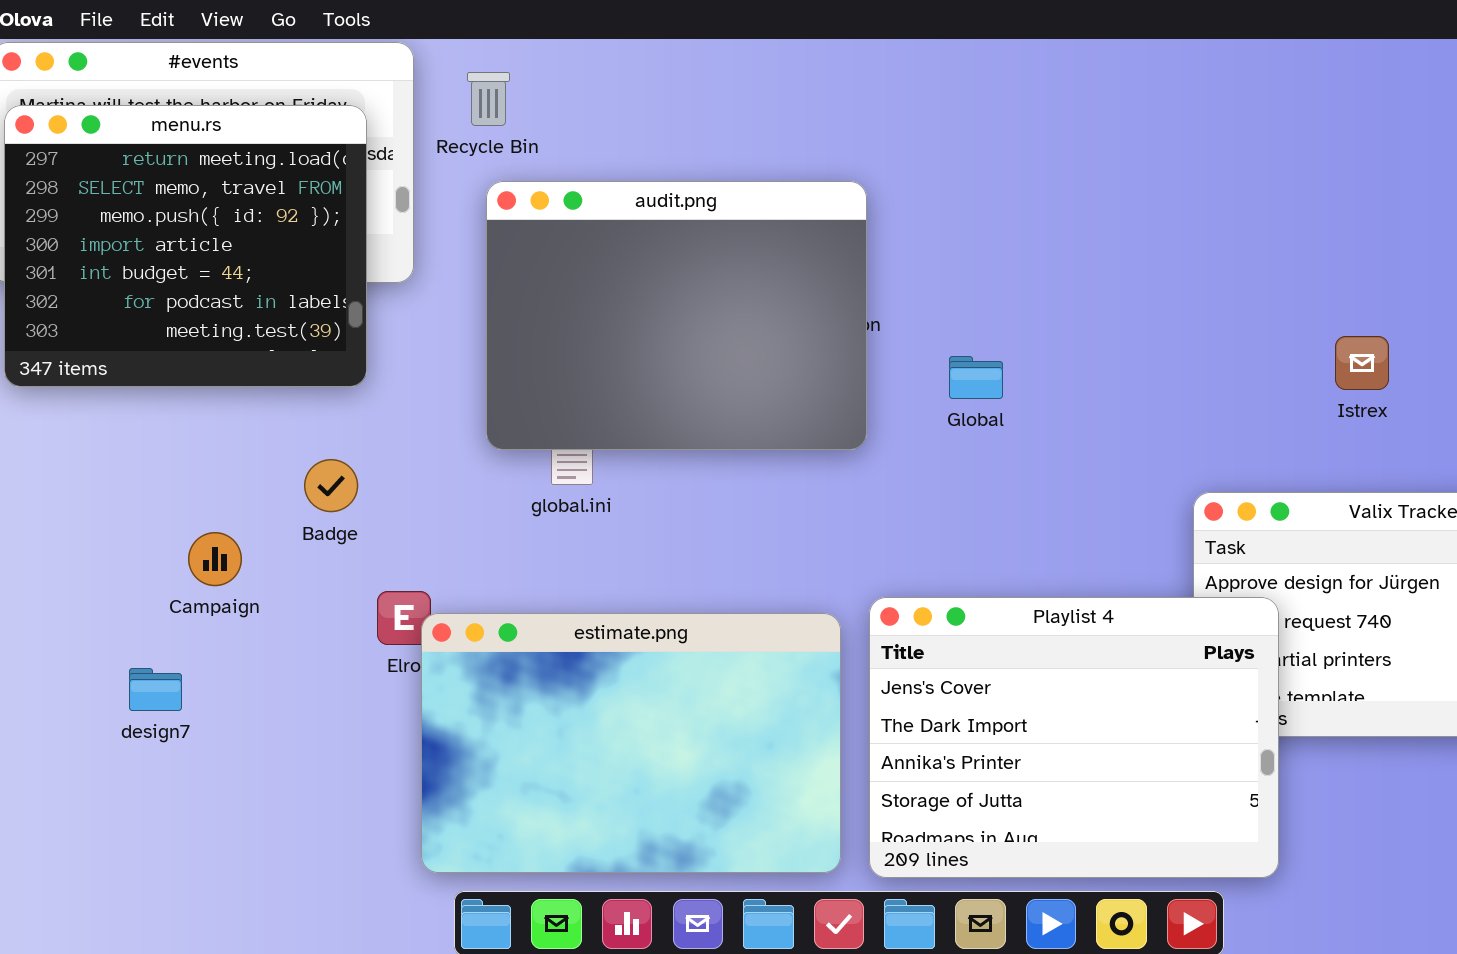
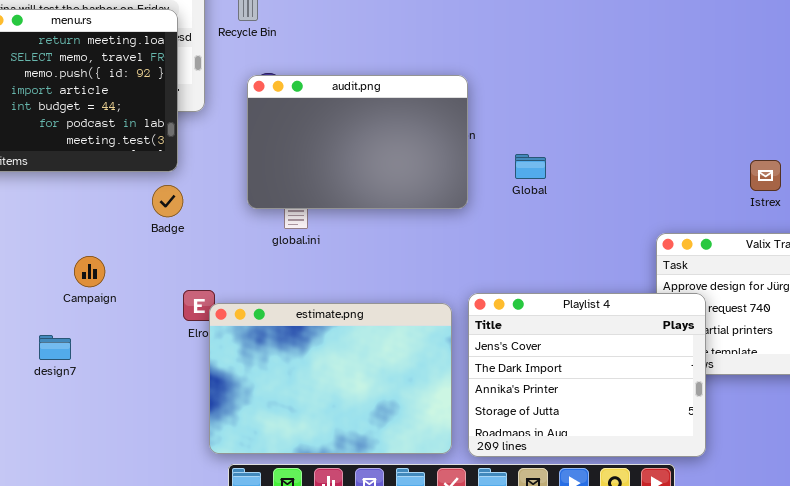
audit.png: [486,181,867,450] -> [247,75,468,209], resized
Istrex: [1335,336,1389,390] -> [750,160,781,191], moved
Badge: [304,459,358,512] -> [152,185,183,217], moved

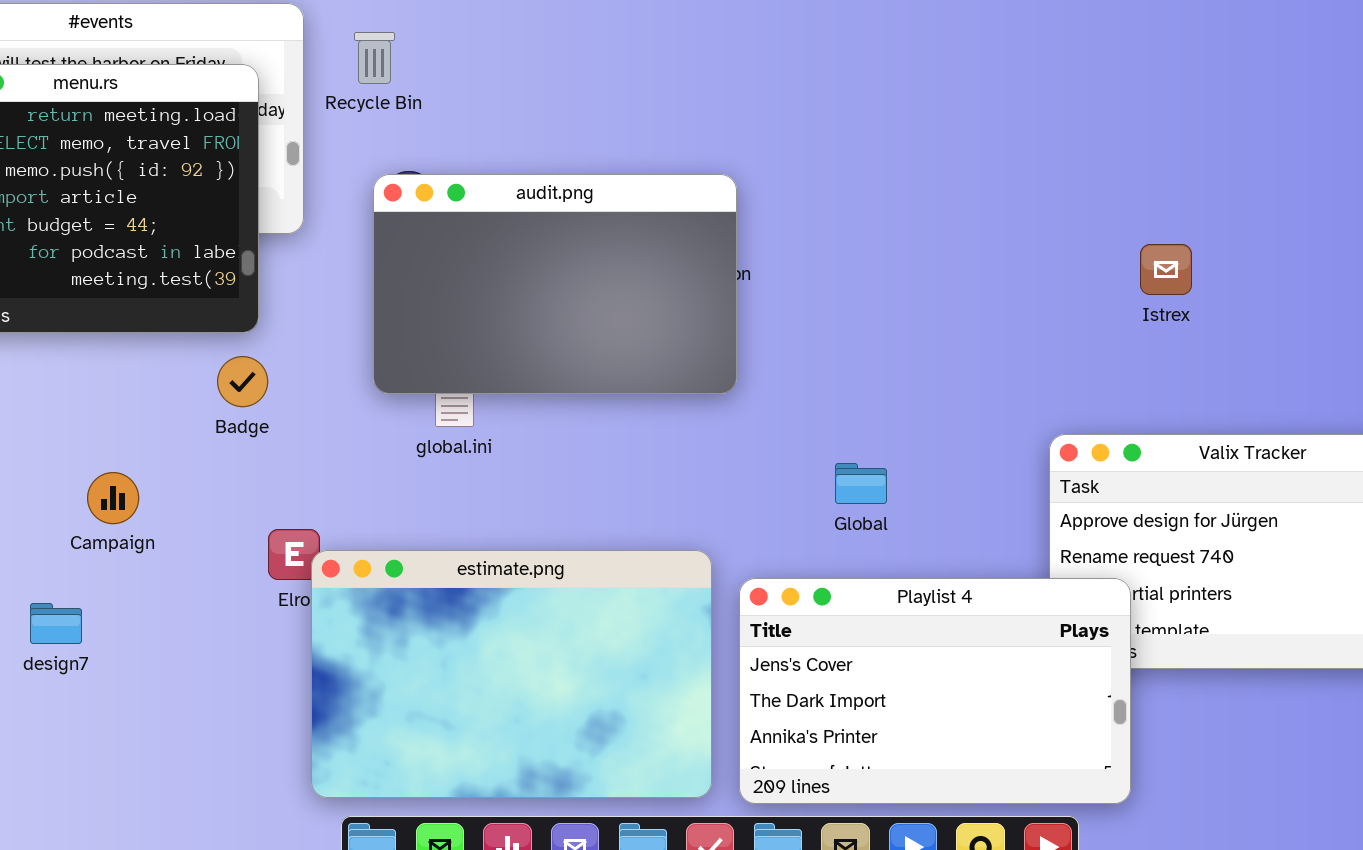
Global: [515,154,546,179] -> [835,463,887,504], moved
Istrex: [750,160,781,191] -> [1140,244,1192,295], moved
Playlist 4: [468,293,706,457] -> [739,578,1131,804], resized

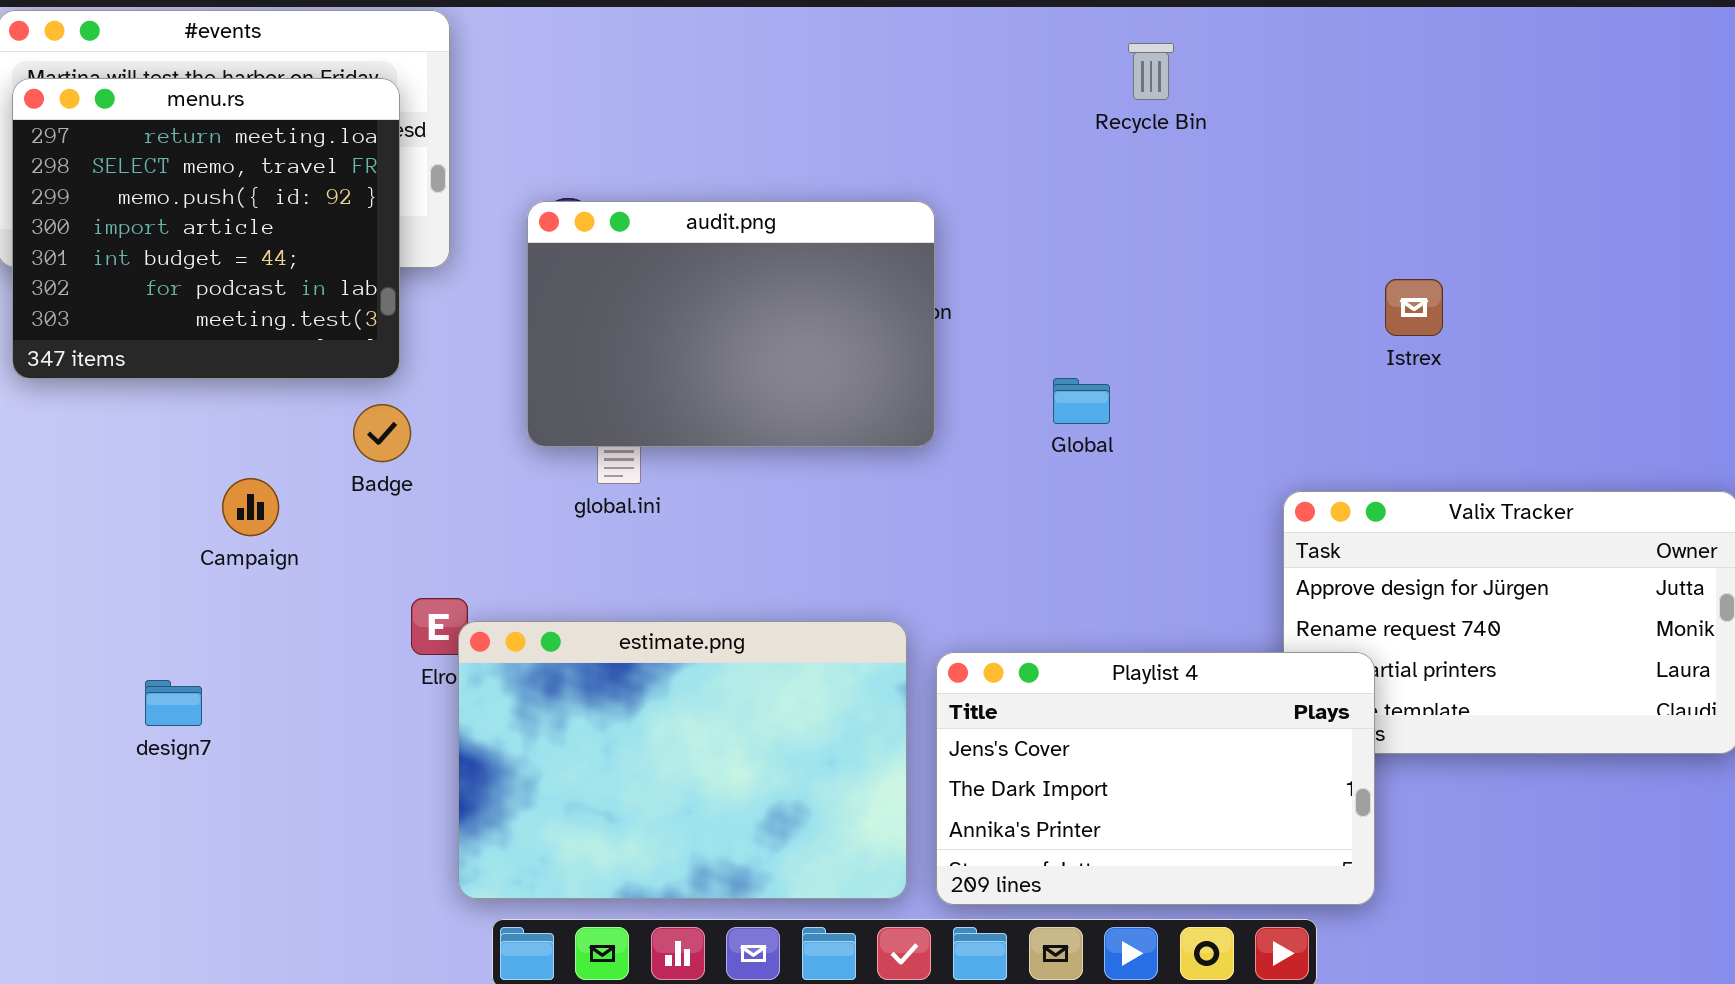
Recycle Bin: [354,32,395,84] -> [1128,43,1174,100], moved
Global: [835,463,887,504] -> [1053,378,1110,424], moved
Campaign: [87,472,139,524] -> [222,478,279,536], moved

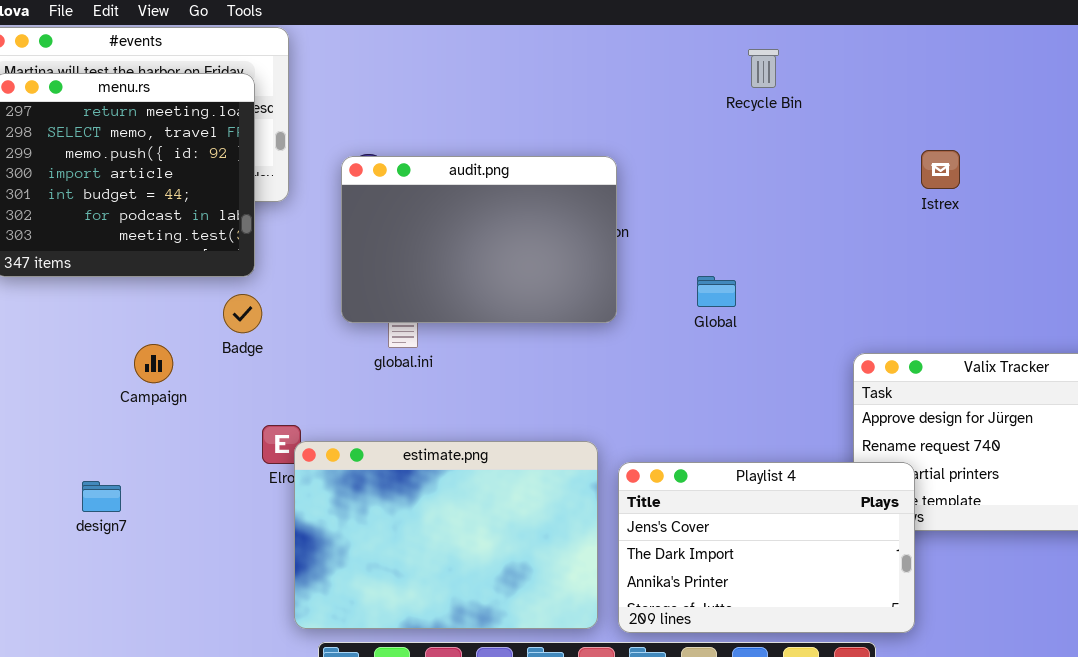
Istrex: [1385,279,1443,336] -> [921,150,960,189], moved

